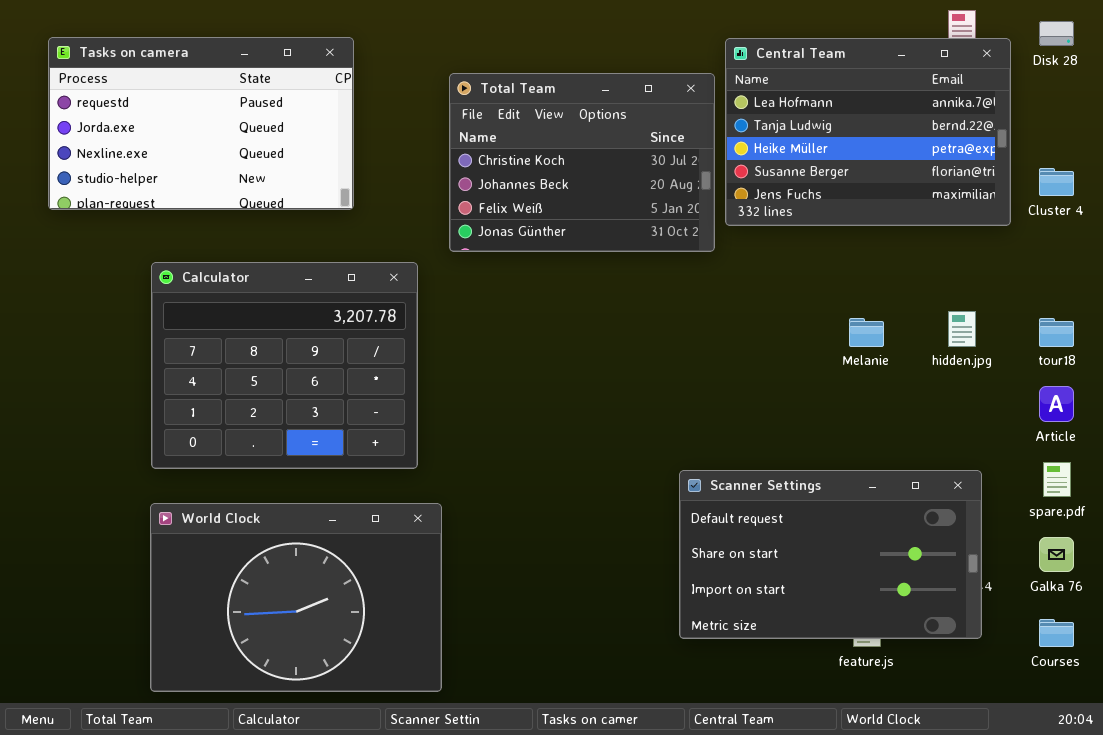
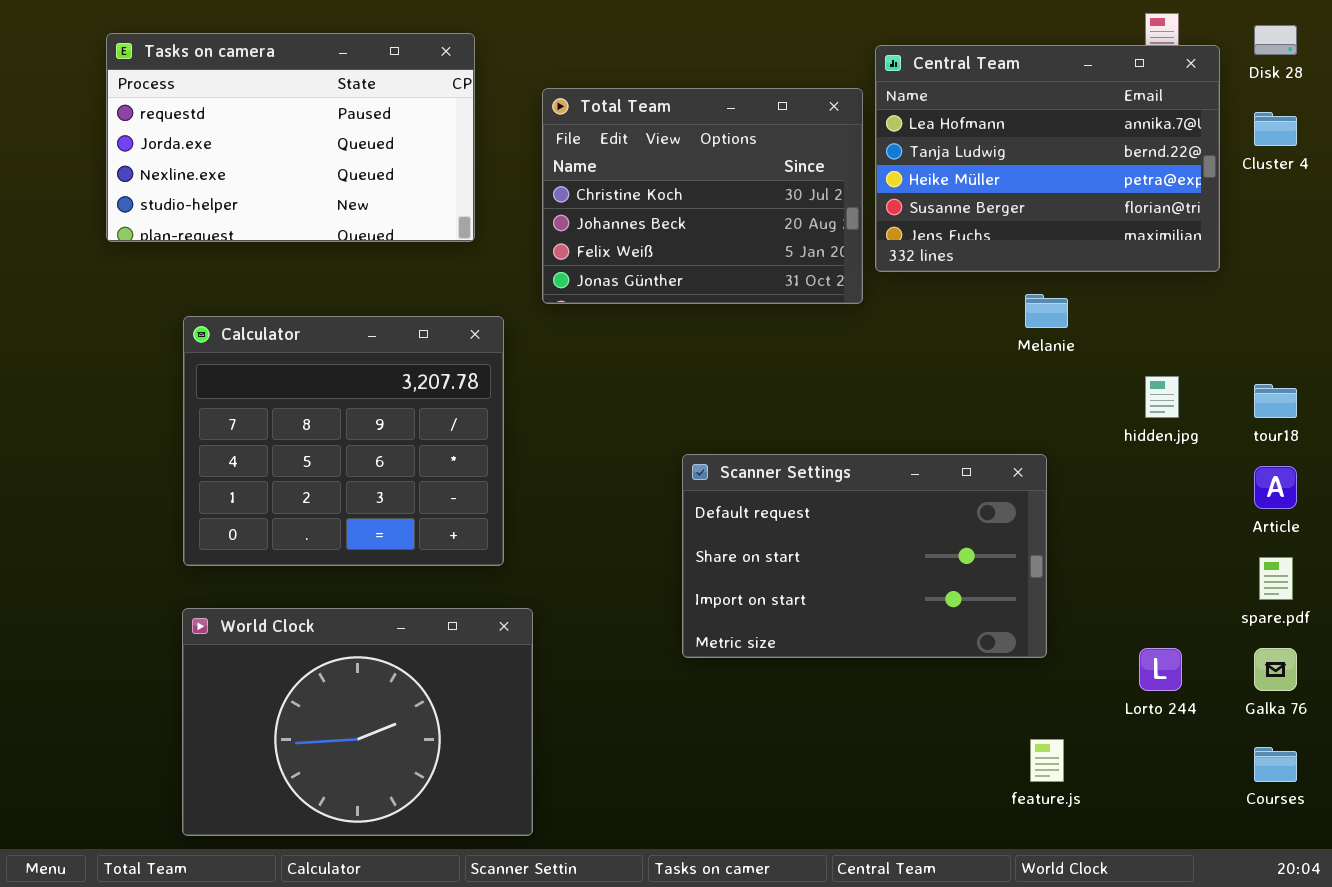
Tasks on camera: [48,37,354,210] -> [106,33,475,242], moved
Cluster 4: [1039,168,1074,196] -> [1254,112,1297,146], moved
Melanie: [849,318,884,347] -> [1025,294,1068,328], moved
Scanner Settings: [679,470,982,639] -> [682,454,1047,658], moved

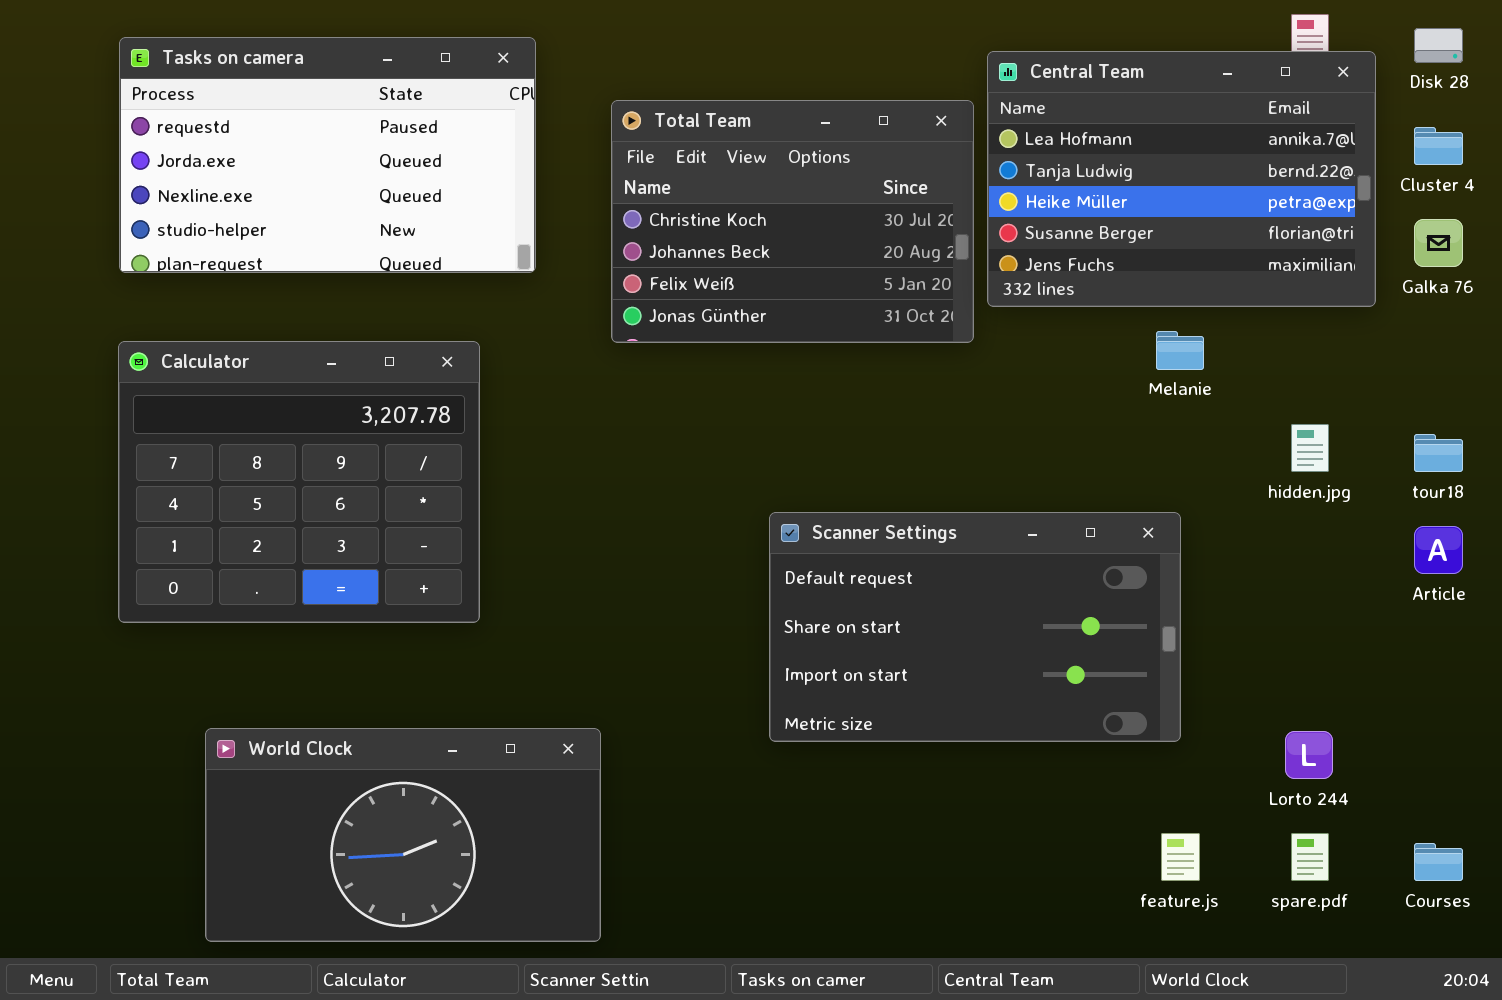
Calculator: [183,316,504,566] -> [118,341,480,623], moved
spare.pdf: [1259,557,1293,600] -> [1291,833,1329,881], moved
World Clock: [182,608,533,836] -> [205,728,601,942], resized
Galka 76: [1254,648,1297,691] -> [1414,219,1463,267], moved

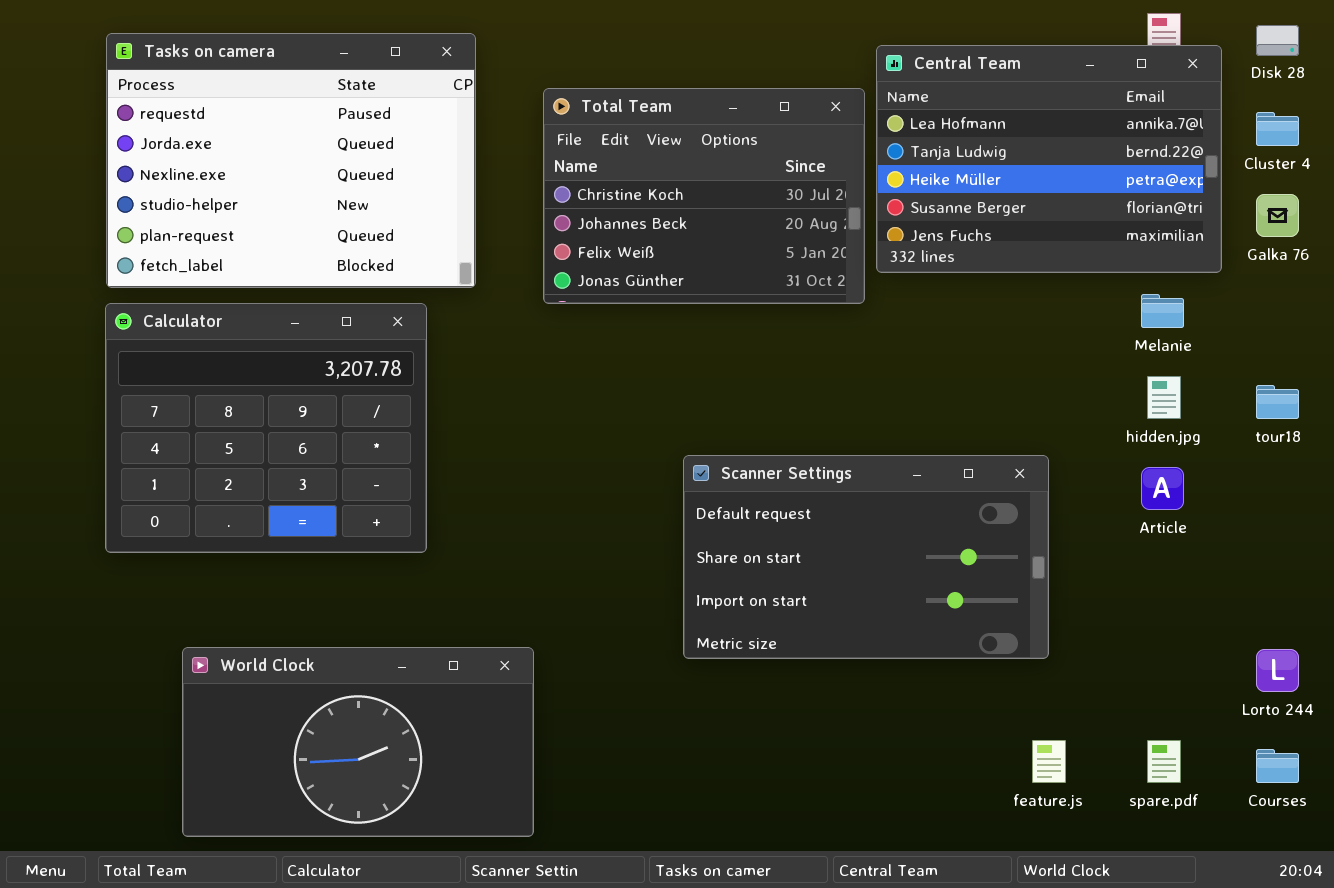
Tasks on camera: [119,37,536,273] -> [106,33,476,288], resized
Melanie: [1156,331,1204,370] -> [1141,294,1184,328], moved
Article: [1414,526,1463,574] -> [1141,467,1184,510], moved
Lorto 244: [1285,731,1333,779] -> [1256,649,1299,692], moved

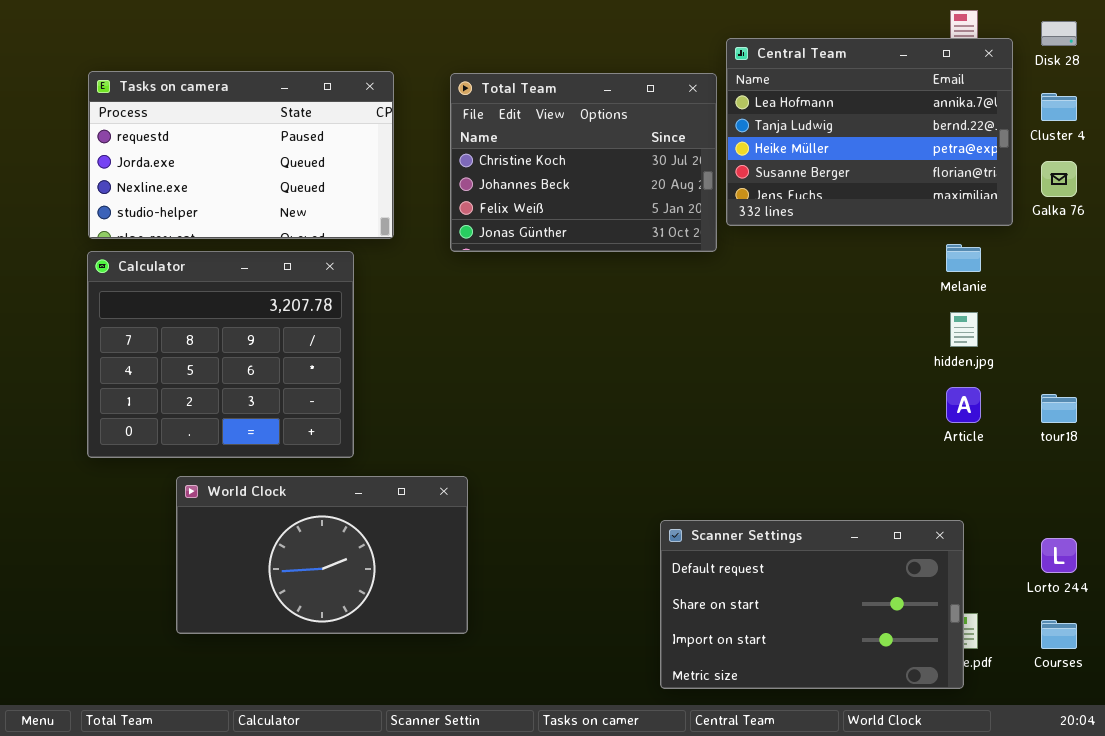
Tasks on camera: [106,33,476,288] -> [88,71,394,239], resized
tour18: [1256,385,1299,419] -> [1041,394,1077,423], moved
Scanner Settings: [683,455,1049,659] -> [660,520,964,689], moved
World Clock: [182,647,534,837] -> [176,476,468,634], moved

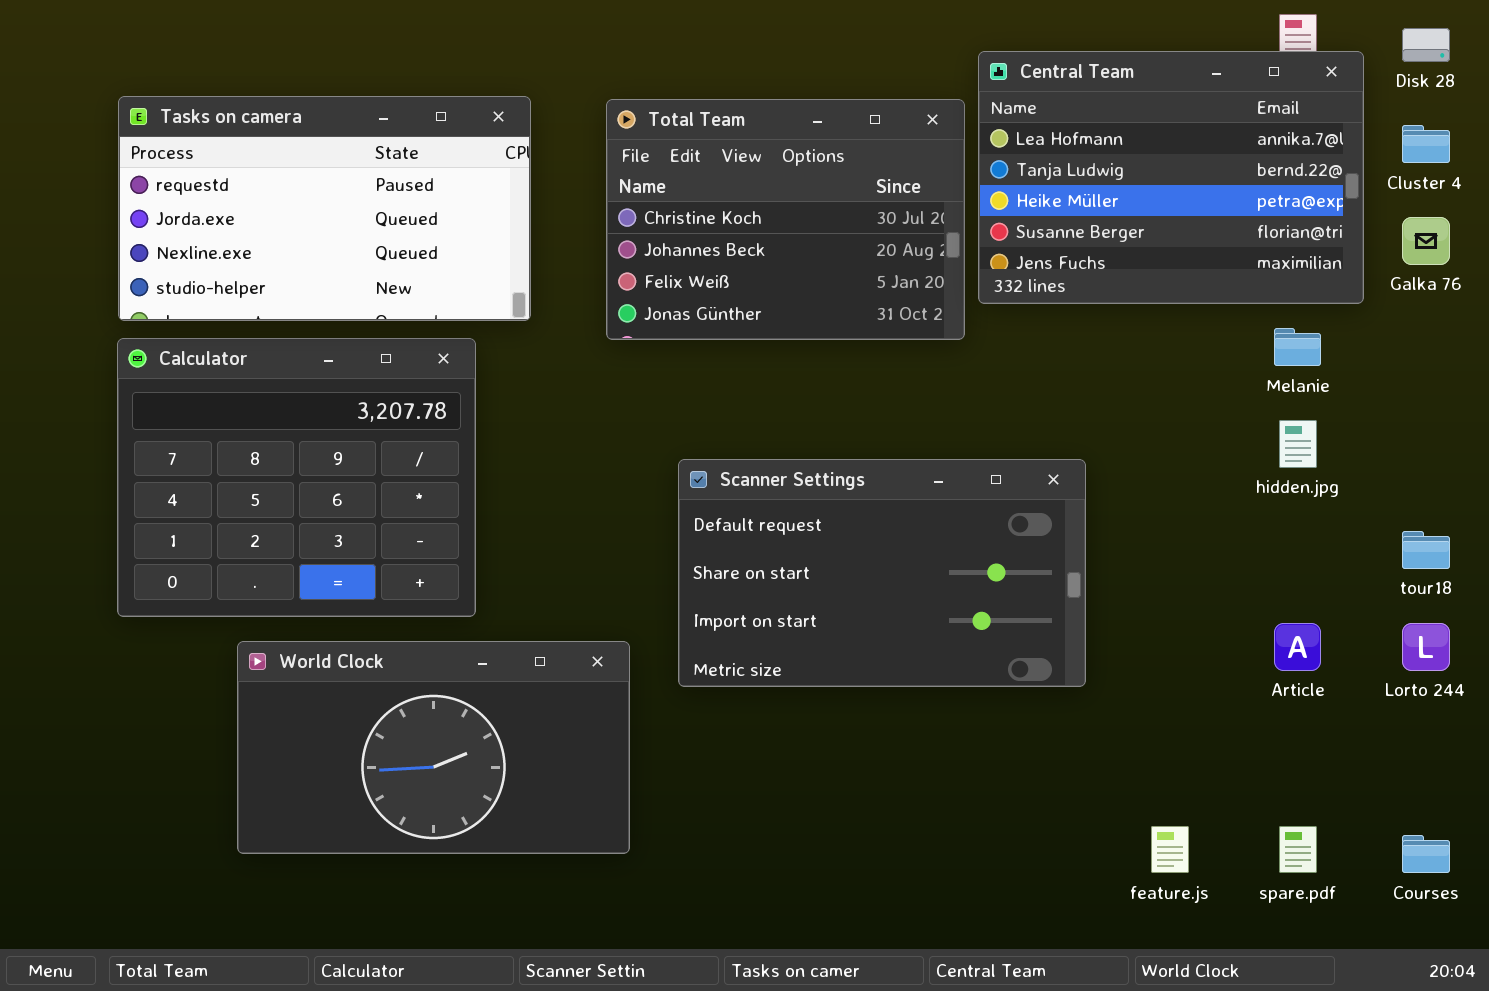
Article: [946,387,981,423] -> [1274,623,1321,671], moved
Scanner Settings: [660,520,964,689] -> [678,459,1086,687], moved
Lorto 244: [1041,538,1077,573] -> [1402,623,1450,671], moved

